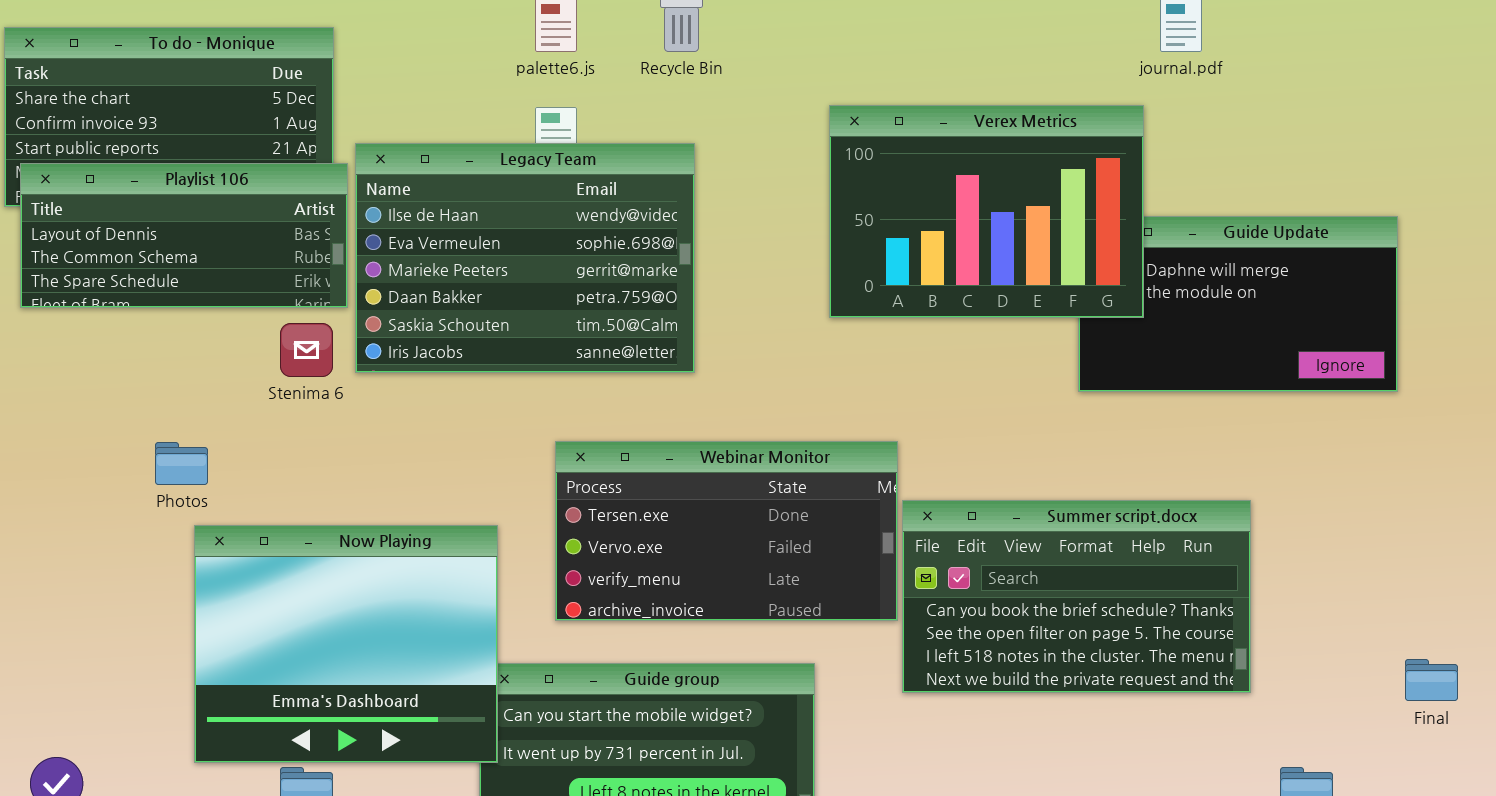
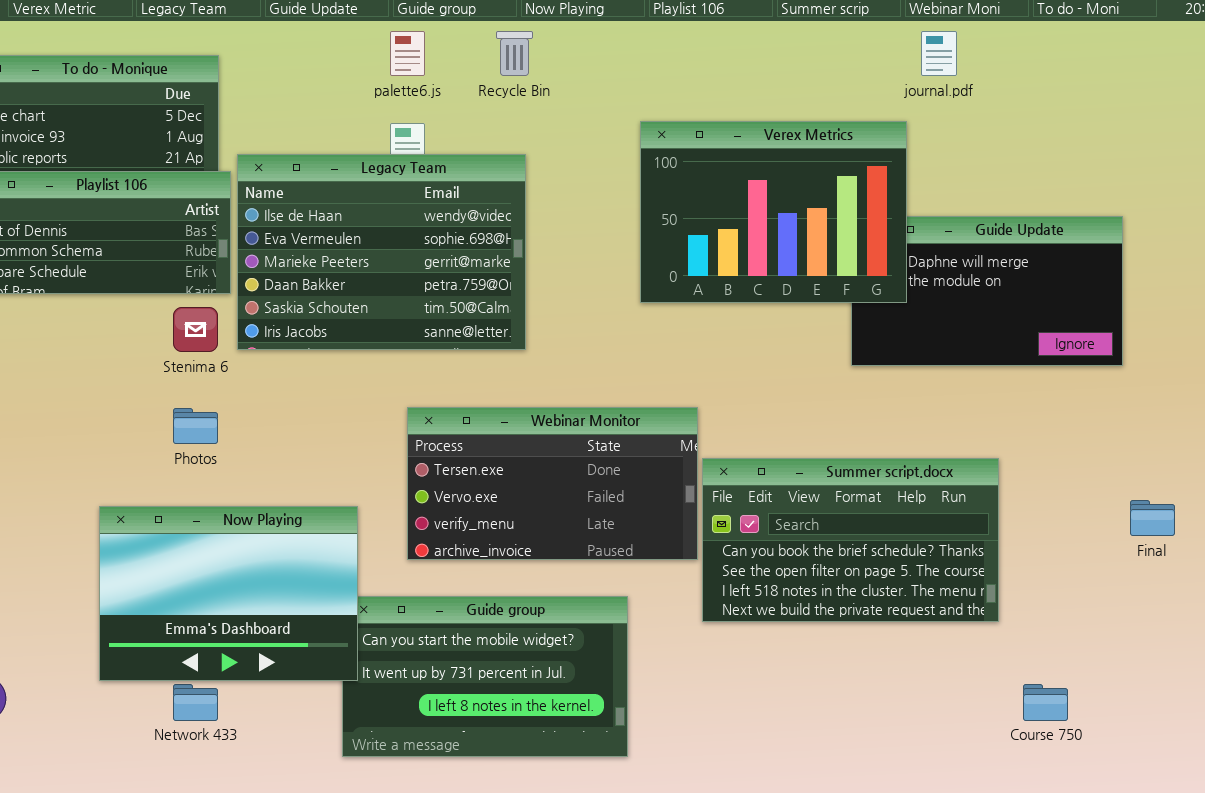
Photos: [155,442,208,485] -> [173,408,218,444], moved
Now Playing: [194,525,498,763] -> [99,506,358,681], resized
Final: [1405,659,1458,701] -> [1130,500,1175,536], moved

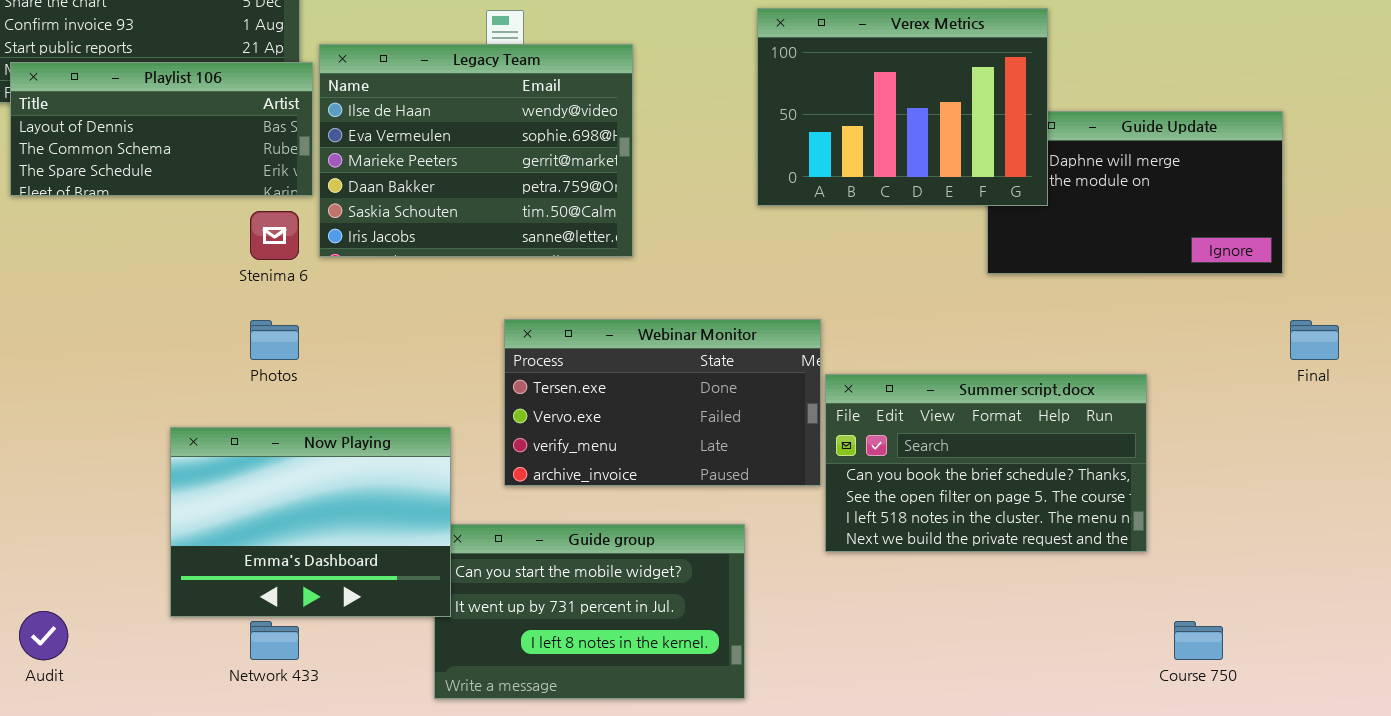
Final: [1130,500,1175,536] -> [1290,320,1339,360], moved

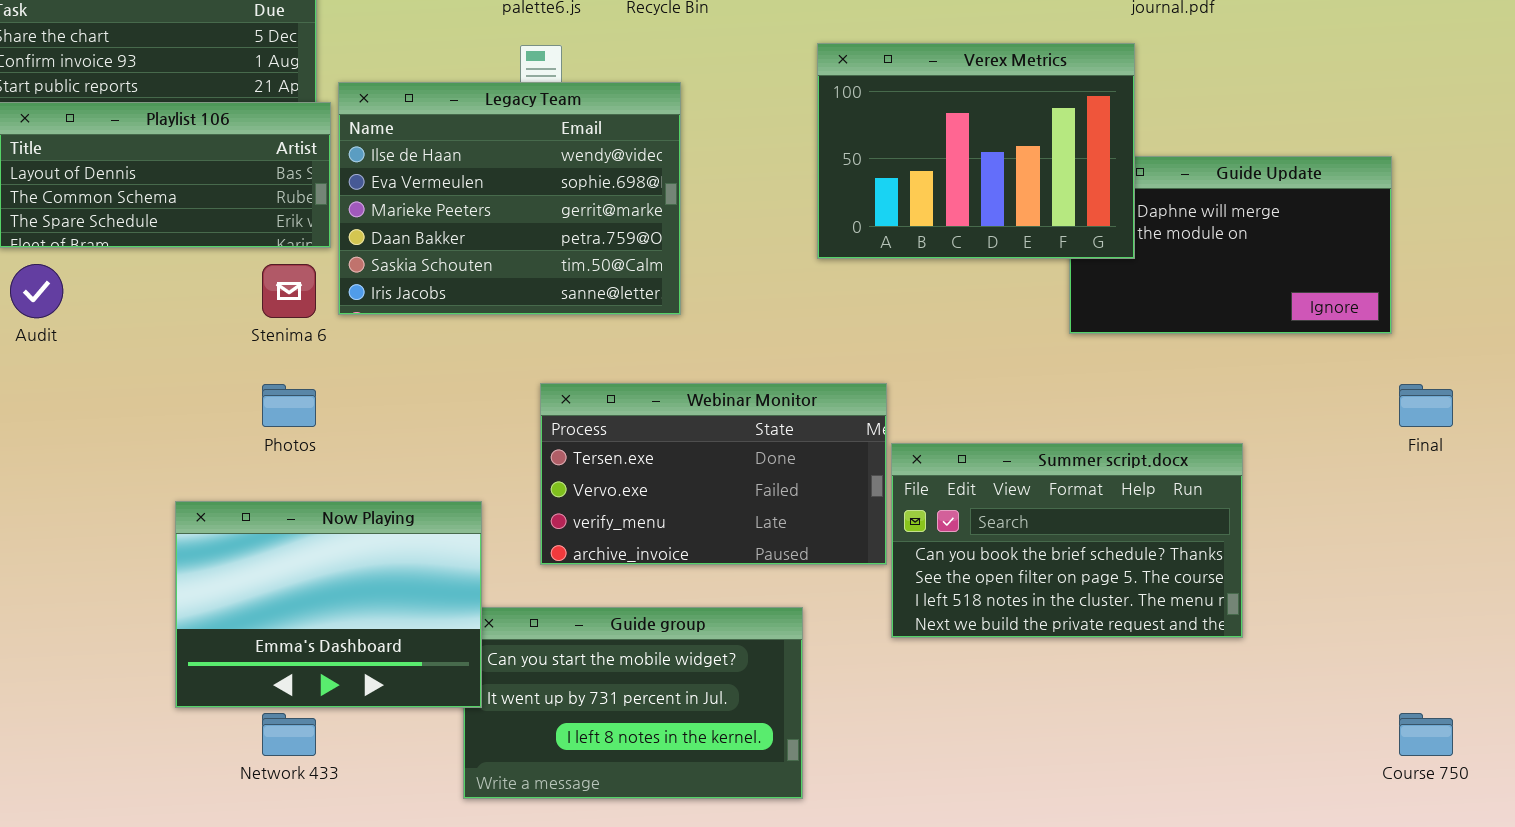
Audit: [19,611,68,660] -> [10,264,63,318], moved
Course 750: [1174,621,1223,660] -> [1399,713,1453,756], moved

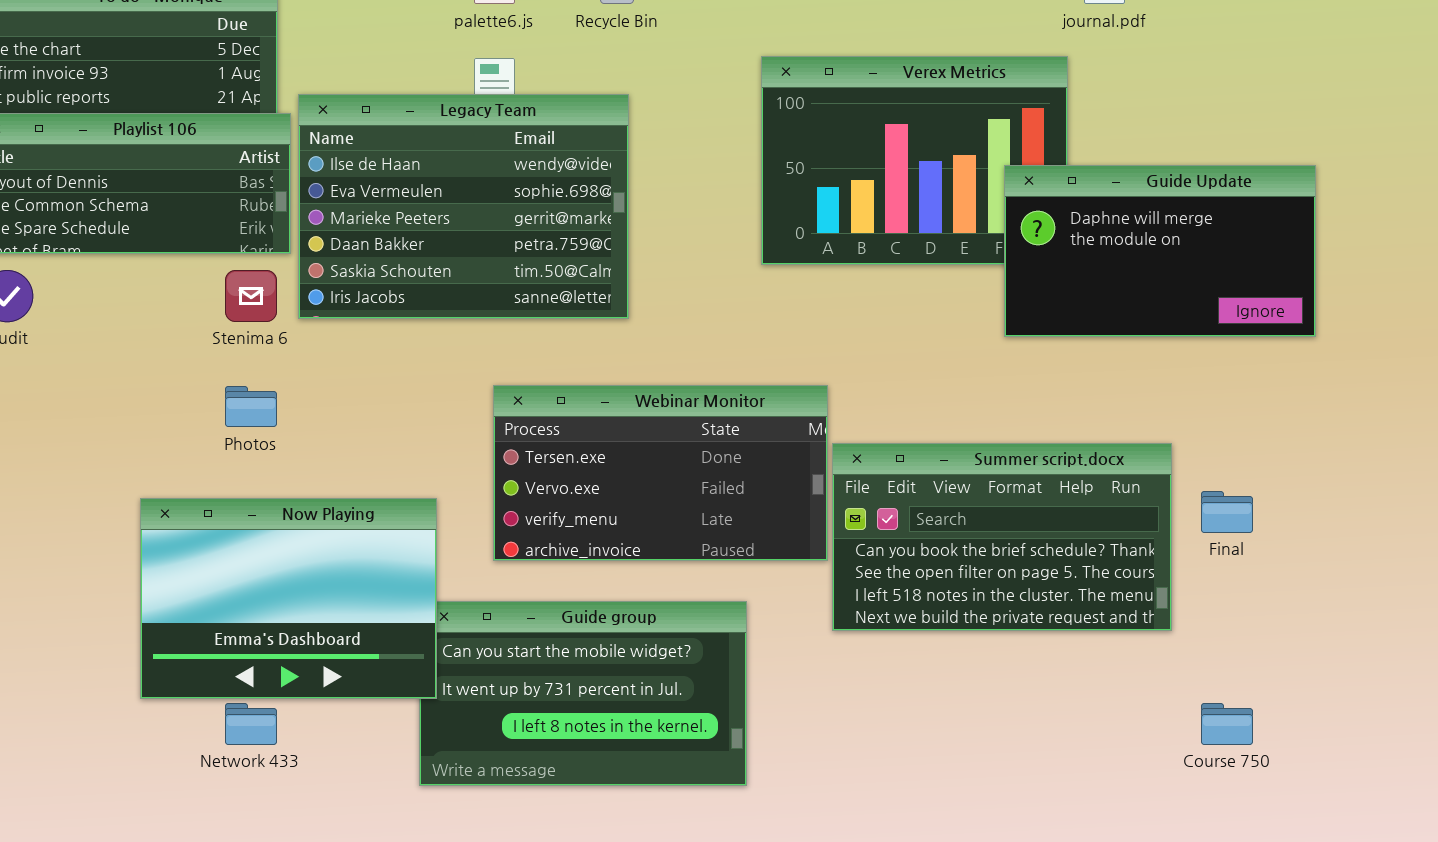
Guide Update: [1069,156,1392,334] -> [1004,165,1316,337], raised
Final: [1399,384,1453,427] -> [1201,491,1253,533], moved
Course 750: [1399,713,1453,756] -> [1201,703,1253,745], moved

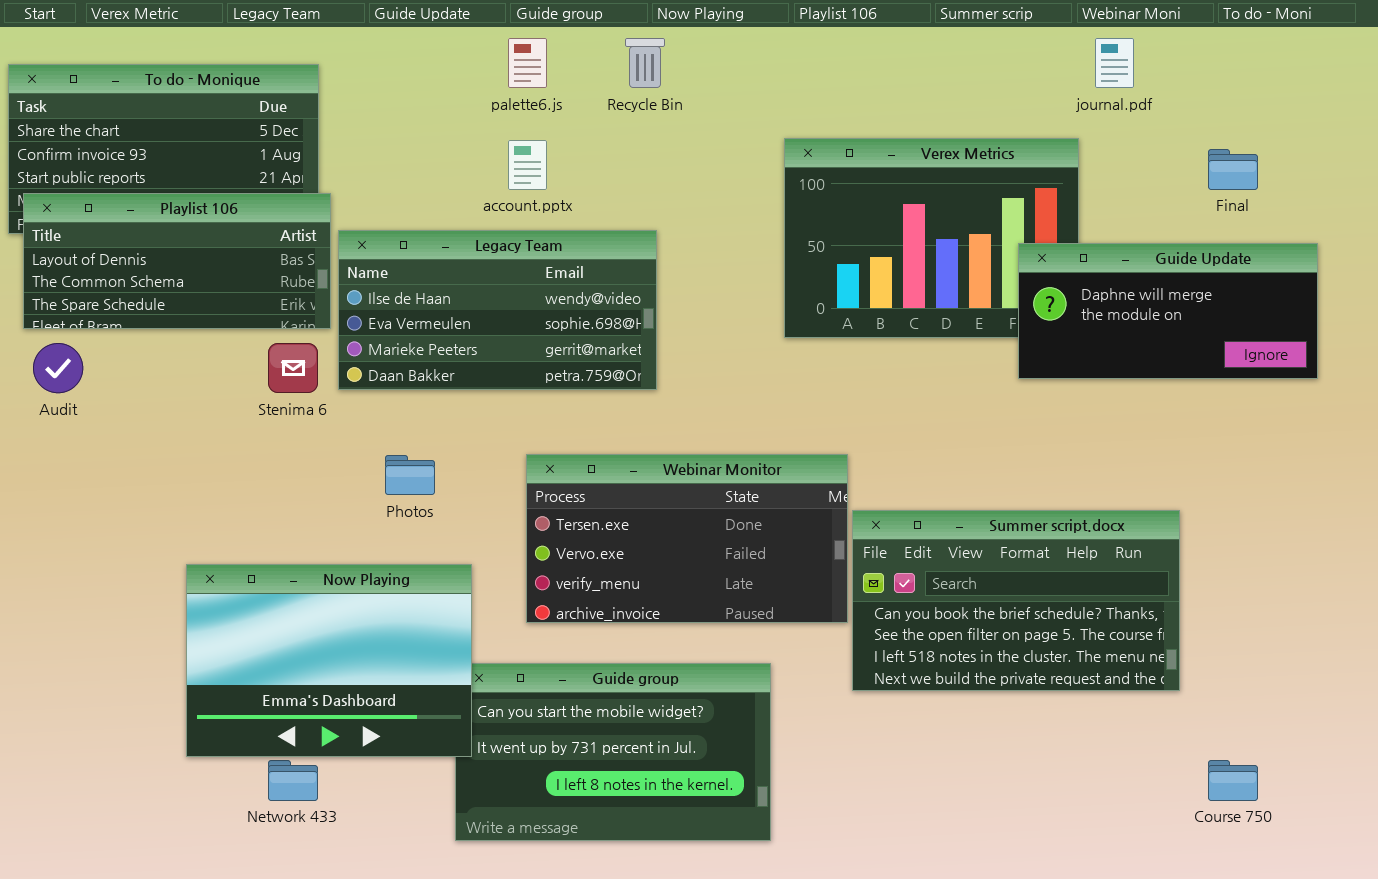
Legacy Team: [298,94,629,319] -> [338,230,657,390], resized
Guide Update: [1004,165,1316,337] -> [1018,243,1318,379], resized
Photos: [225,386,277,427] -> [385,455,435,495], moved
Final: [1201,491,1253,533] -> [1208,149,1258,190], moved

